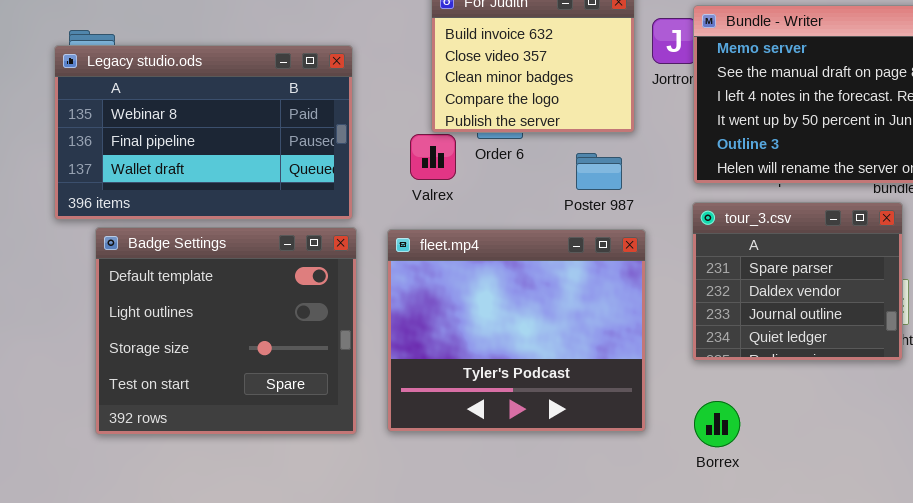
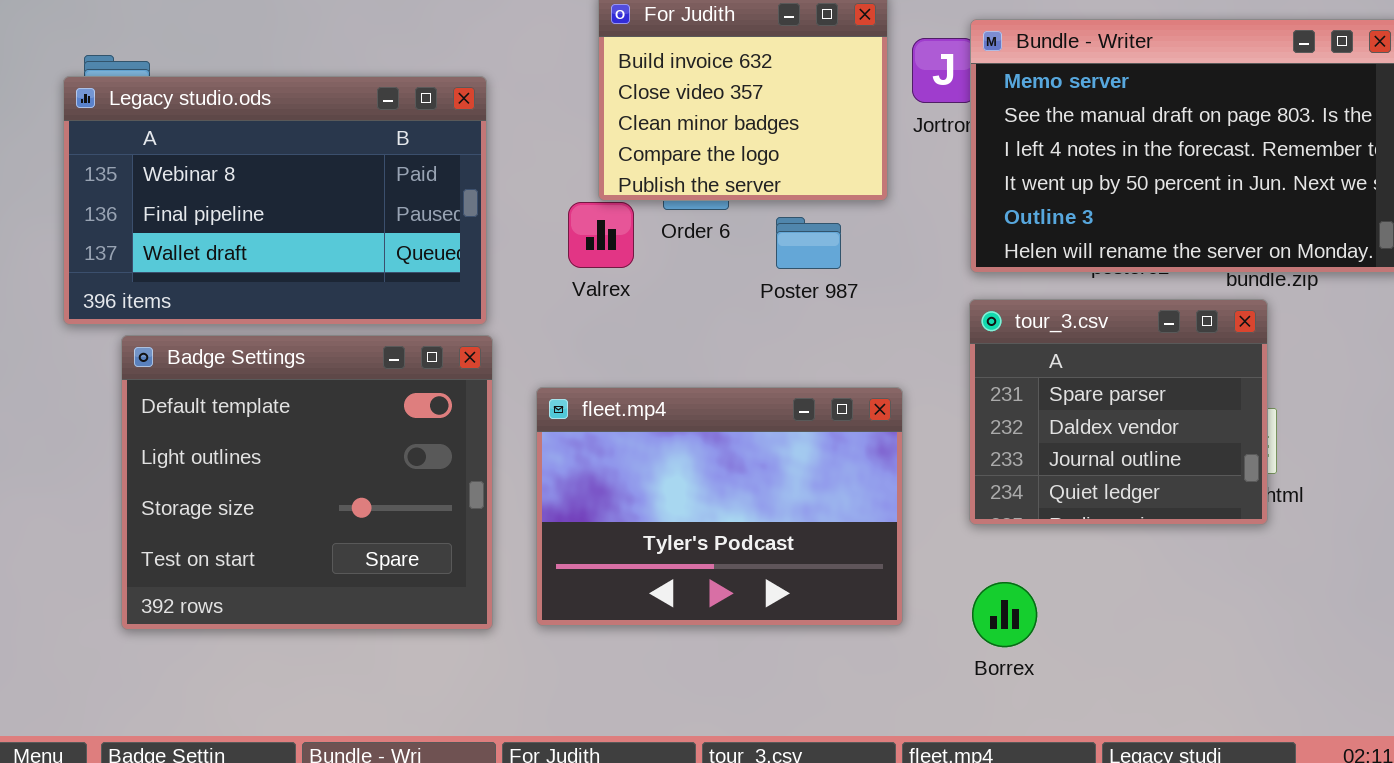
Poster 987: [576,153,622,190] -> [776,217,841,269], moved
fleet.mp4: [387,229,646,432] -> [536,387,903,626], resized

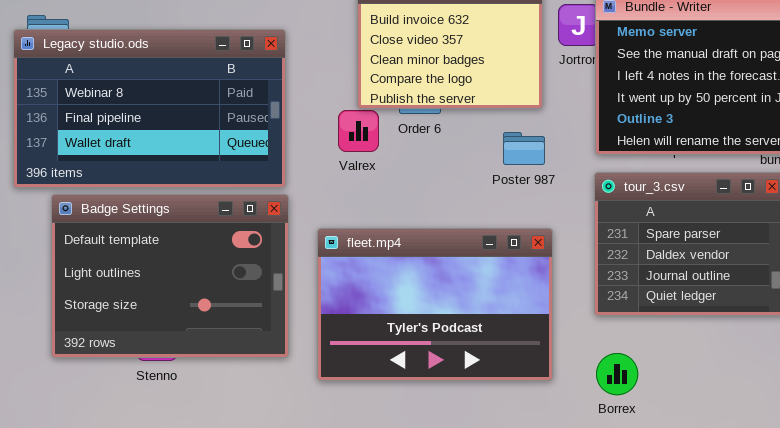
Poster 987: [776,217,841,269] -> [503,132,545,165], moved
Badge Settings: [121,335,493,630] -> [51,194,289,358], resized

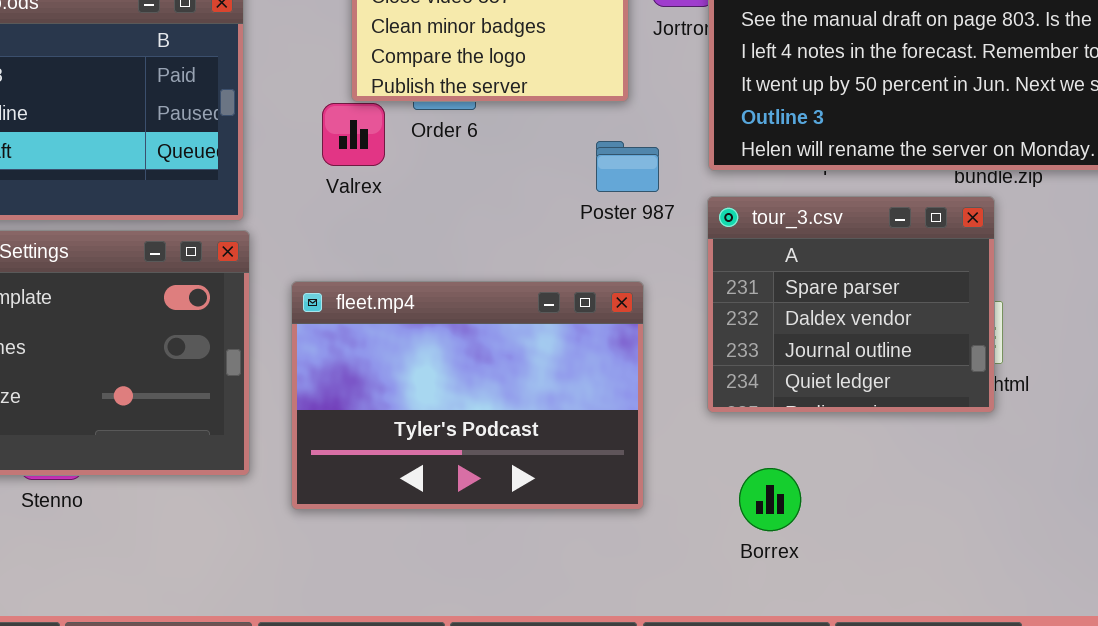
Poster 987: [503,132,545,165] -> [596,141,659,192], moved
Borrex: [596,353,638,395] -> [739,468,801,531], moved

